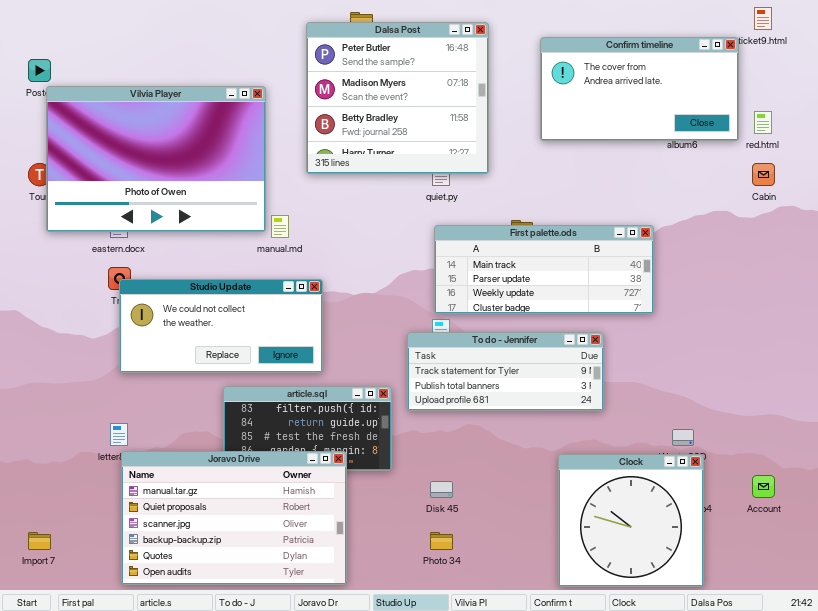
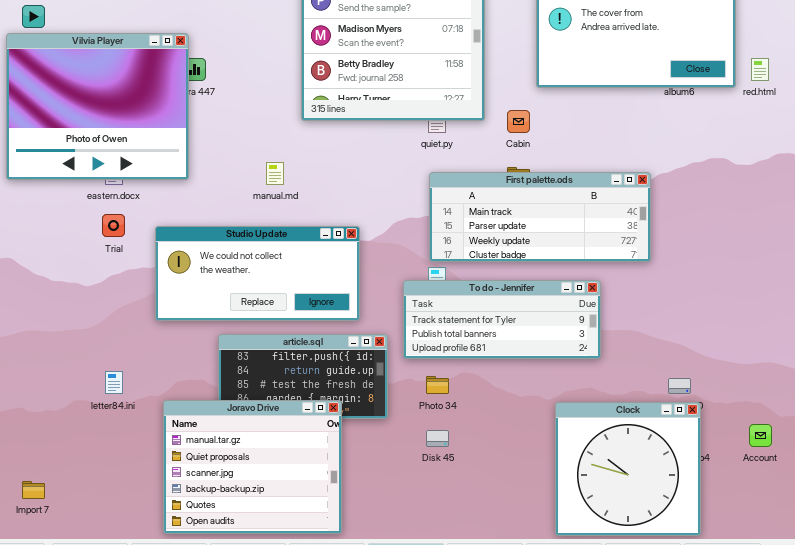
Vilvia Player: [46,86,266,232] -> [6,33,189,180], moved, resized
Cabin: [752,163,775,186] -> [507,110,530,133], moved
Studio Update: [119,279,323,373] -> [155,226,360,321], moved
Joravo Drive: [121,451,347,585] -> [163,400,342,534], resized
Photo 34: [430,532,453,550] -> [426,376,449,394], moved

